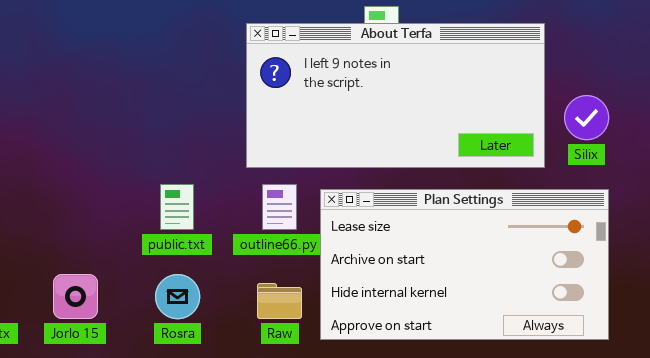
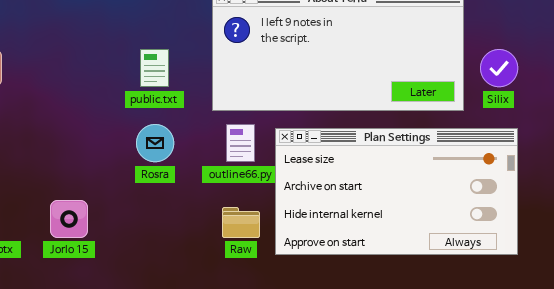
public.txt: [160,184,194,230] -> [140,49,169,87], moved
Rosra: [155,274,200,319] -> [136,124,174,162], moved

